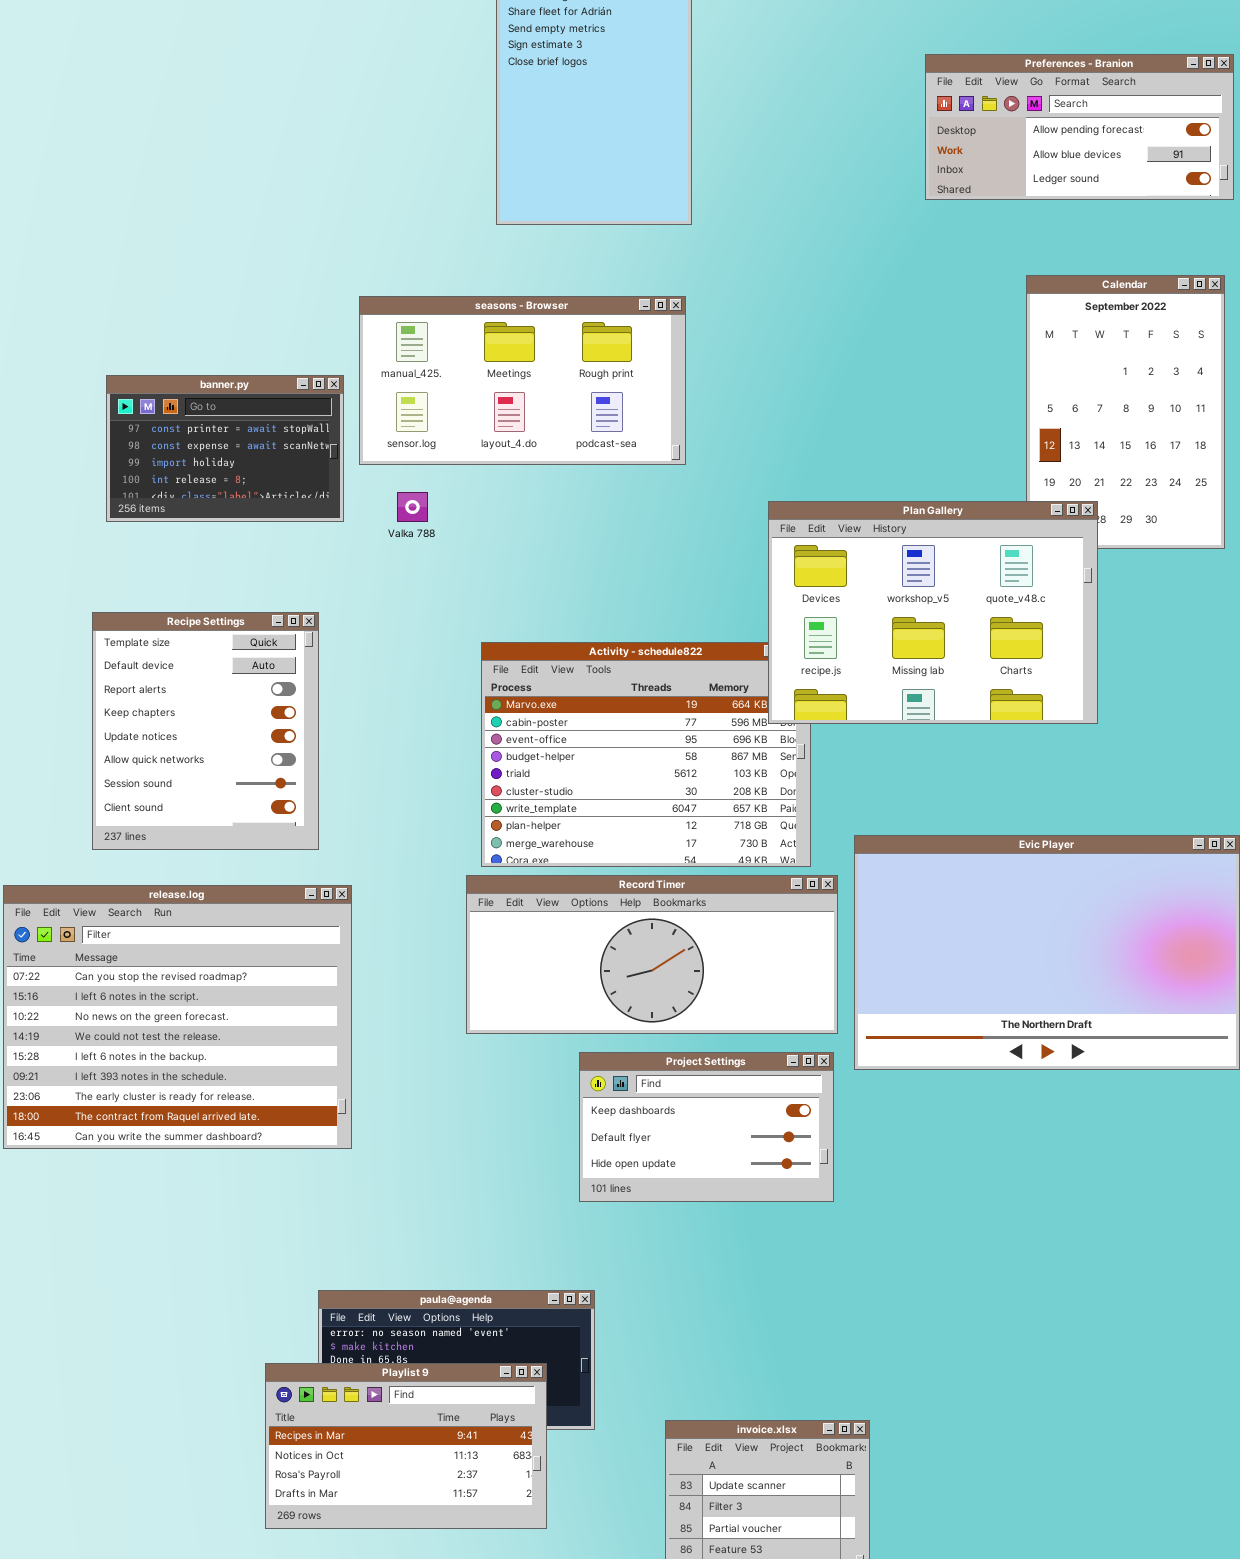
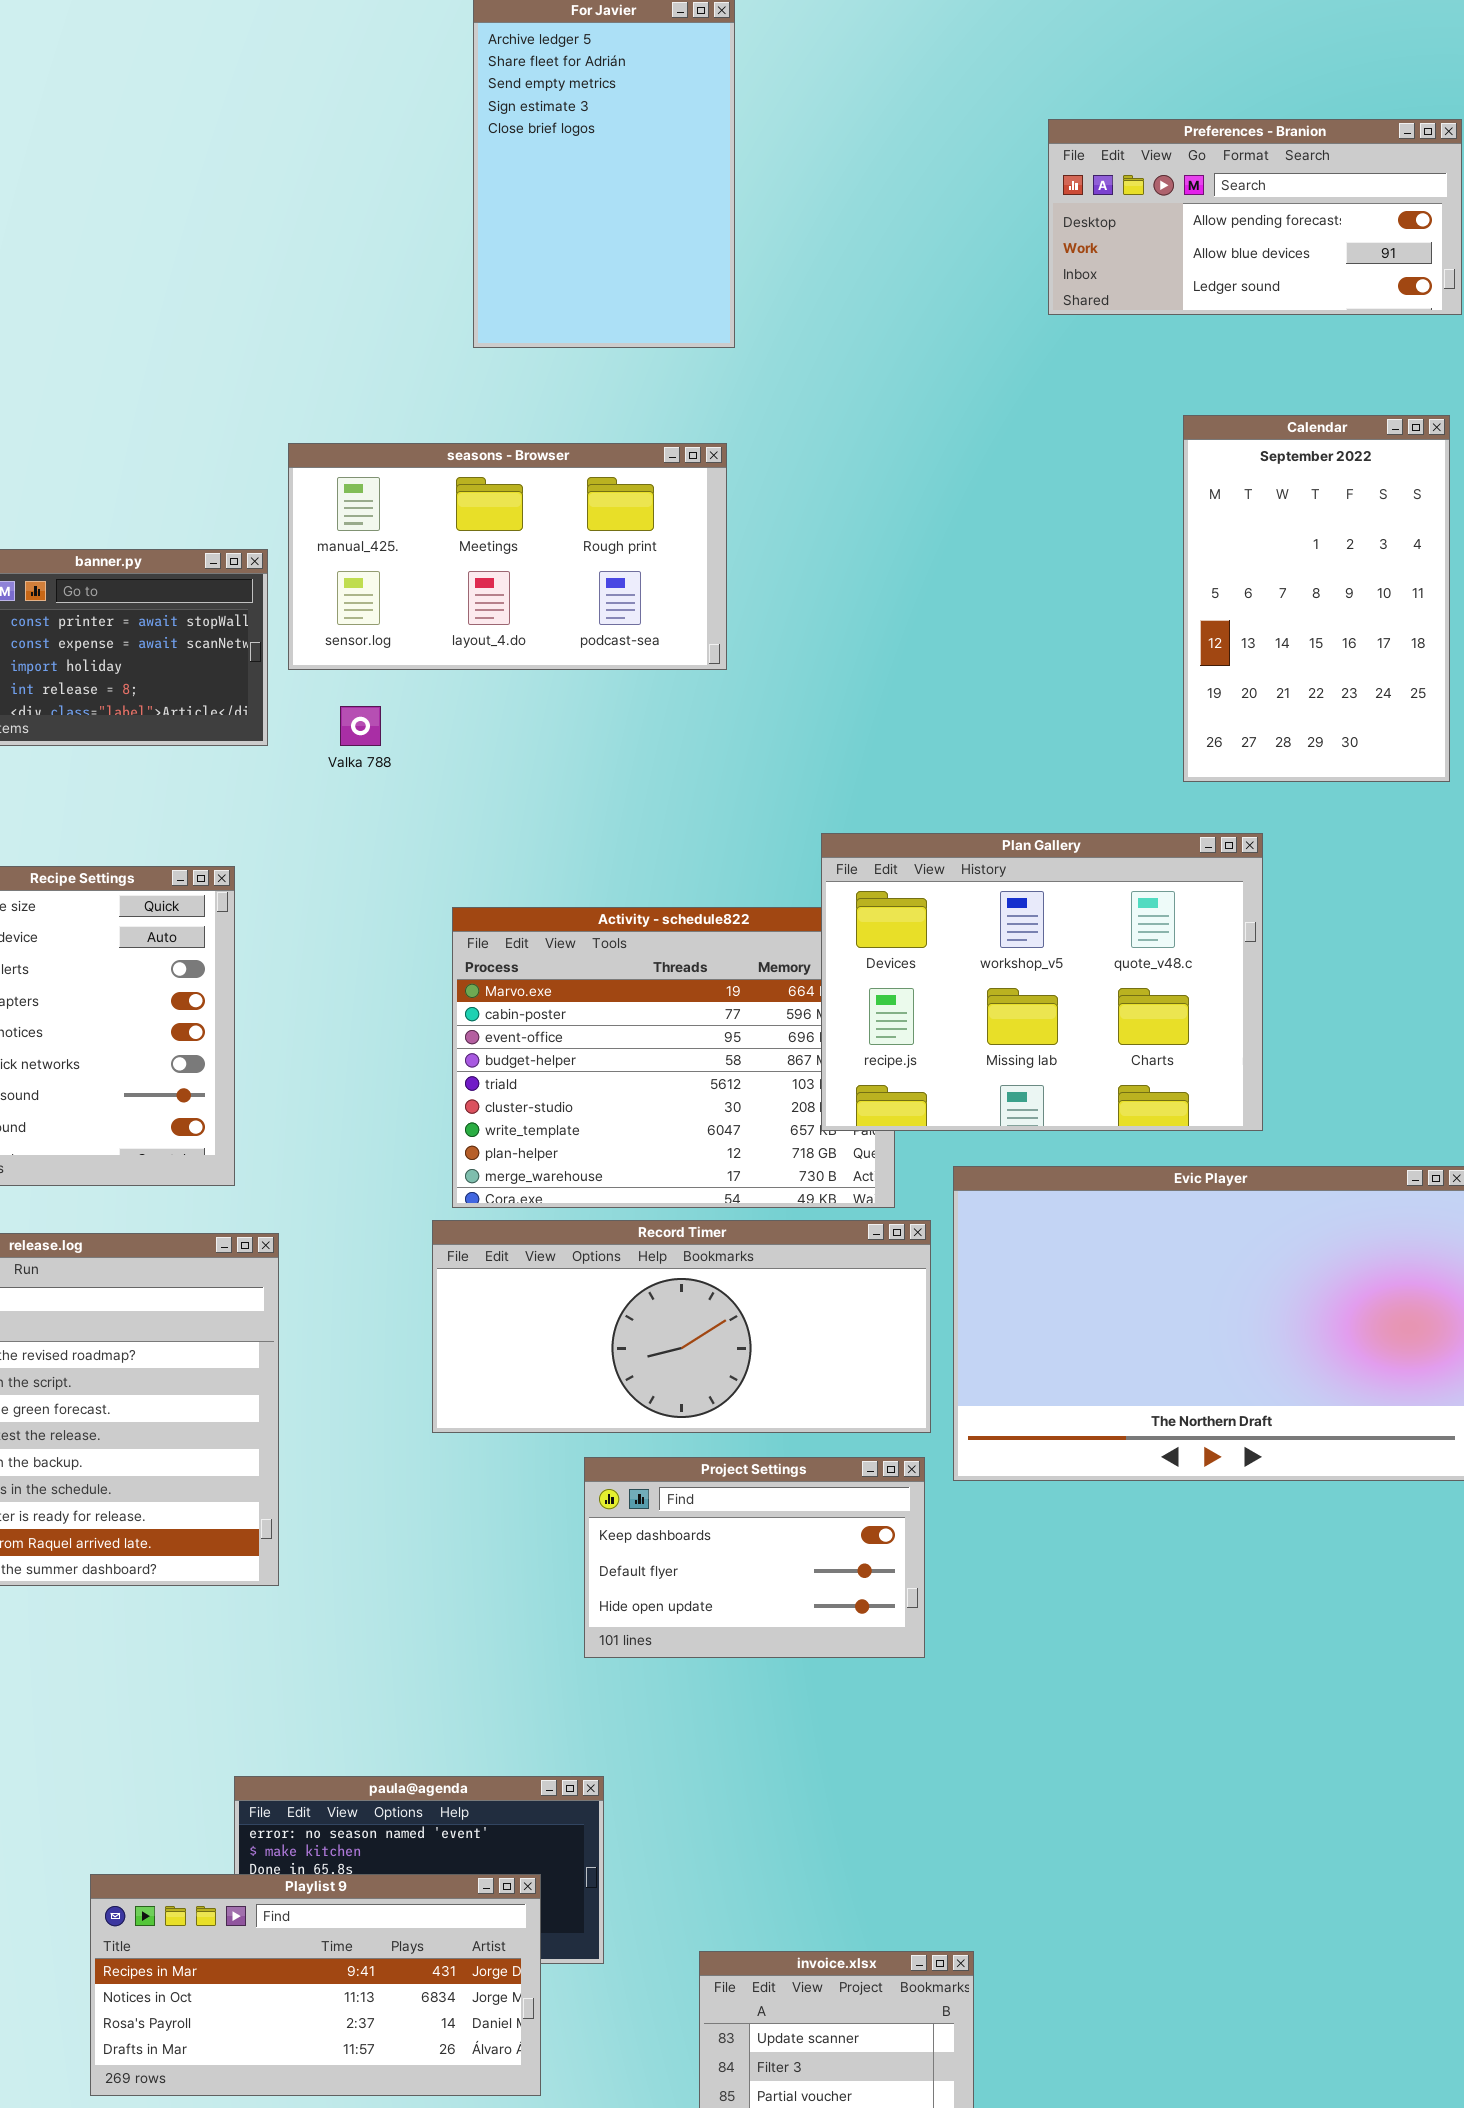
Plan Gallery: [768,501,1098,724] -> [821,833,1263,1131], moved
Playlist 9: [265,1363,547,1529] -> [90,1874,541,2096], resized

